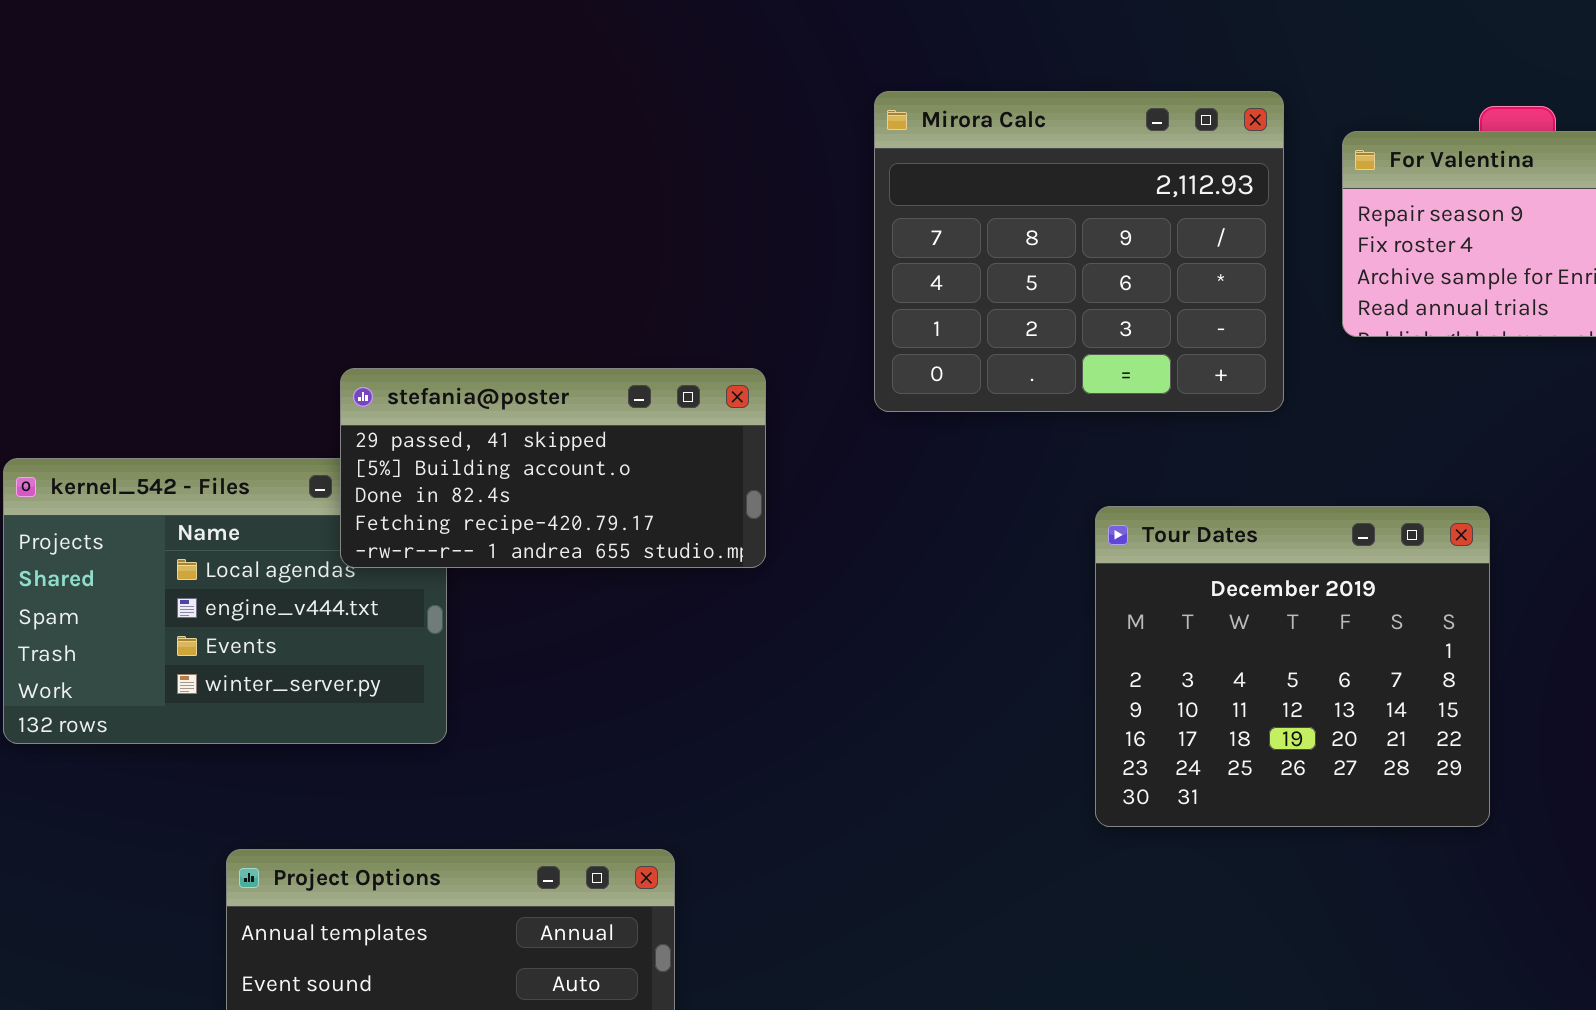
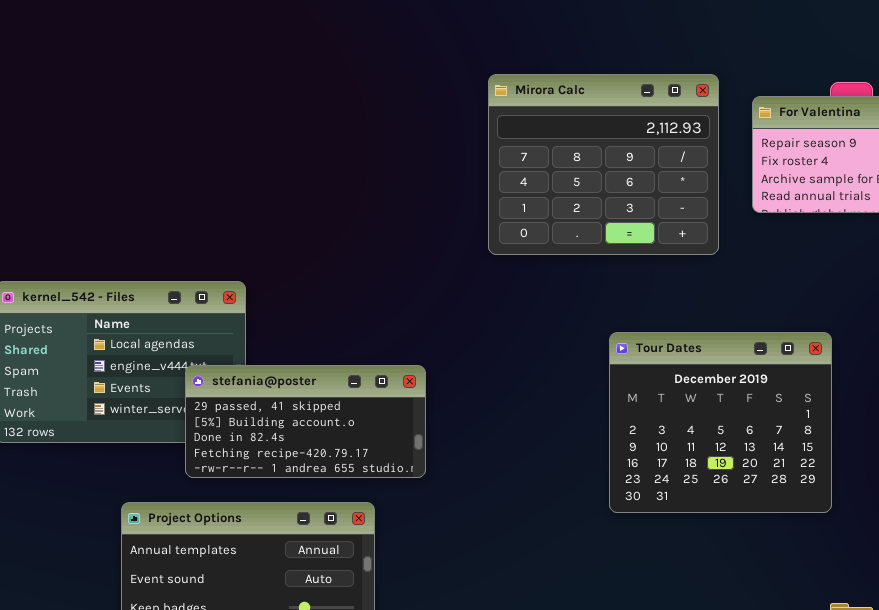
stefania@poster: [340,368,766,568] -> [185,365,426,478], moved
Tour Dates: [1095,506,1490,827] -> [609,332,832,513], moved

